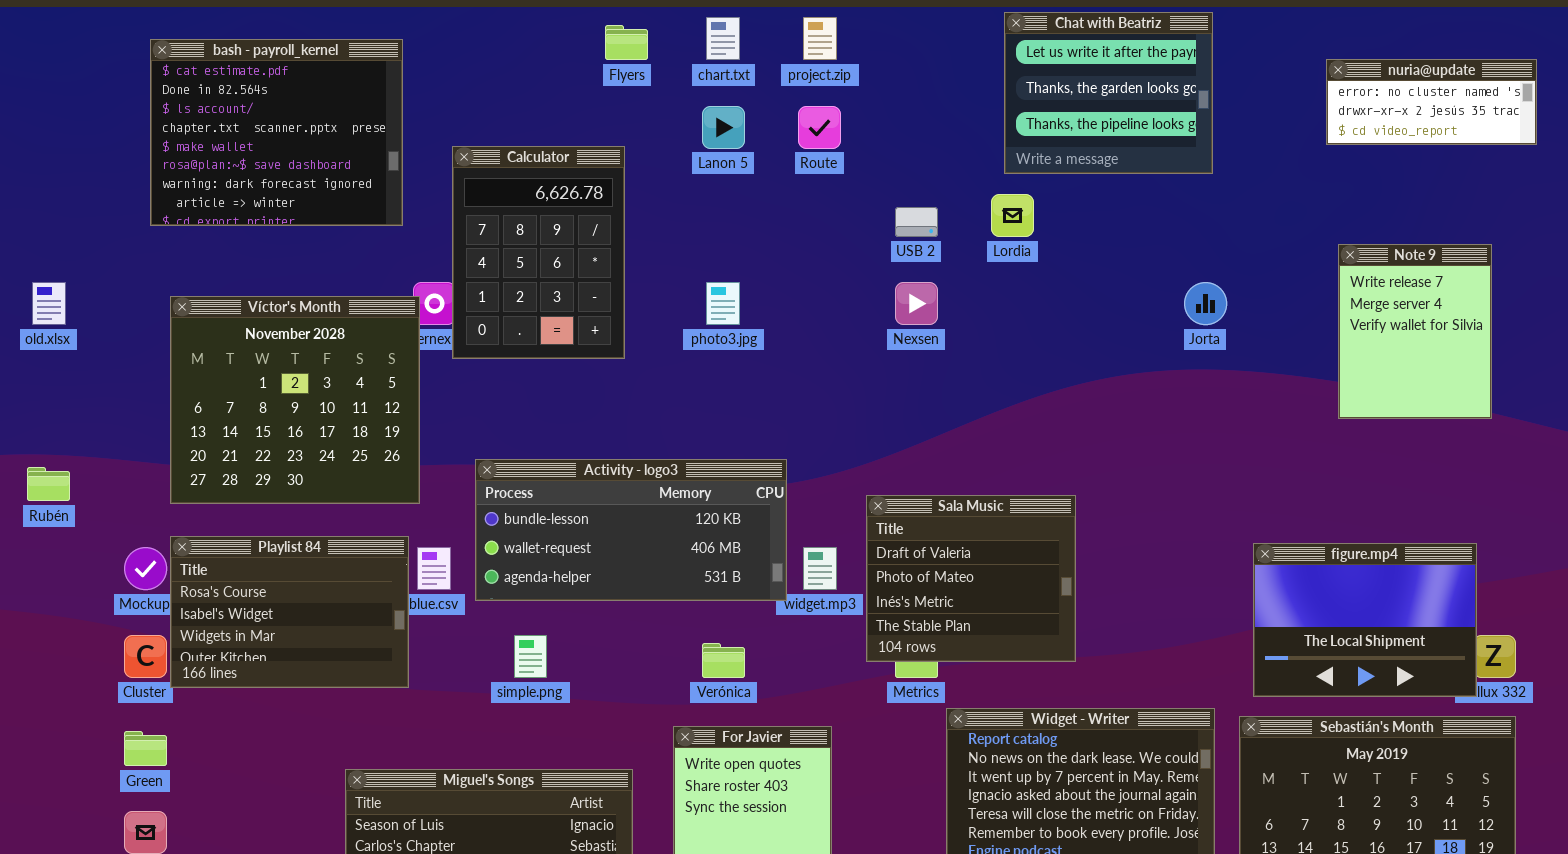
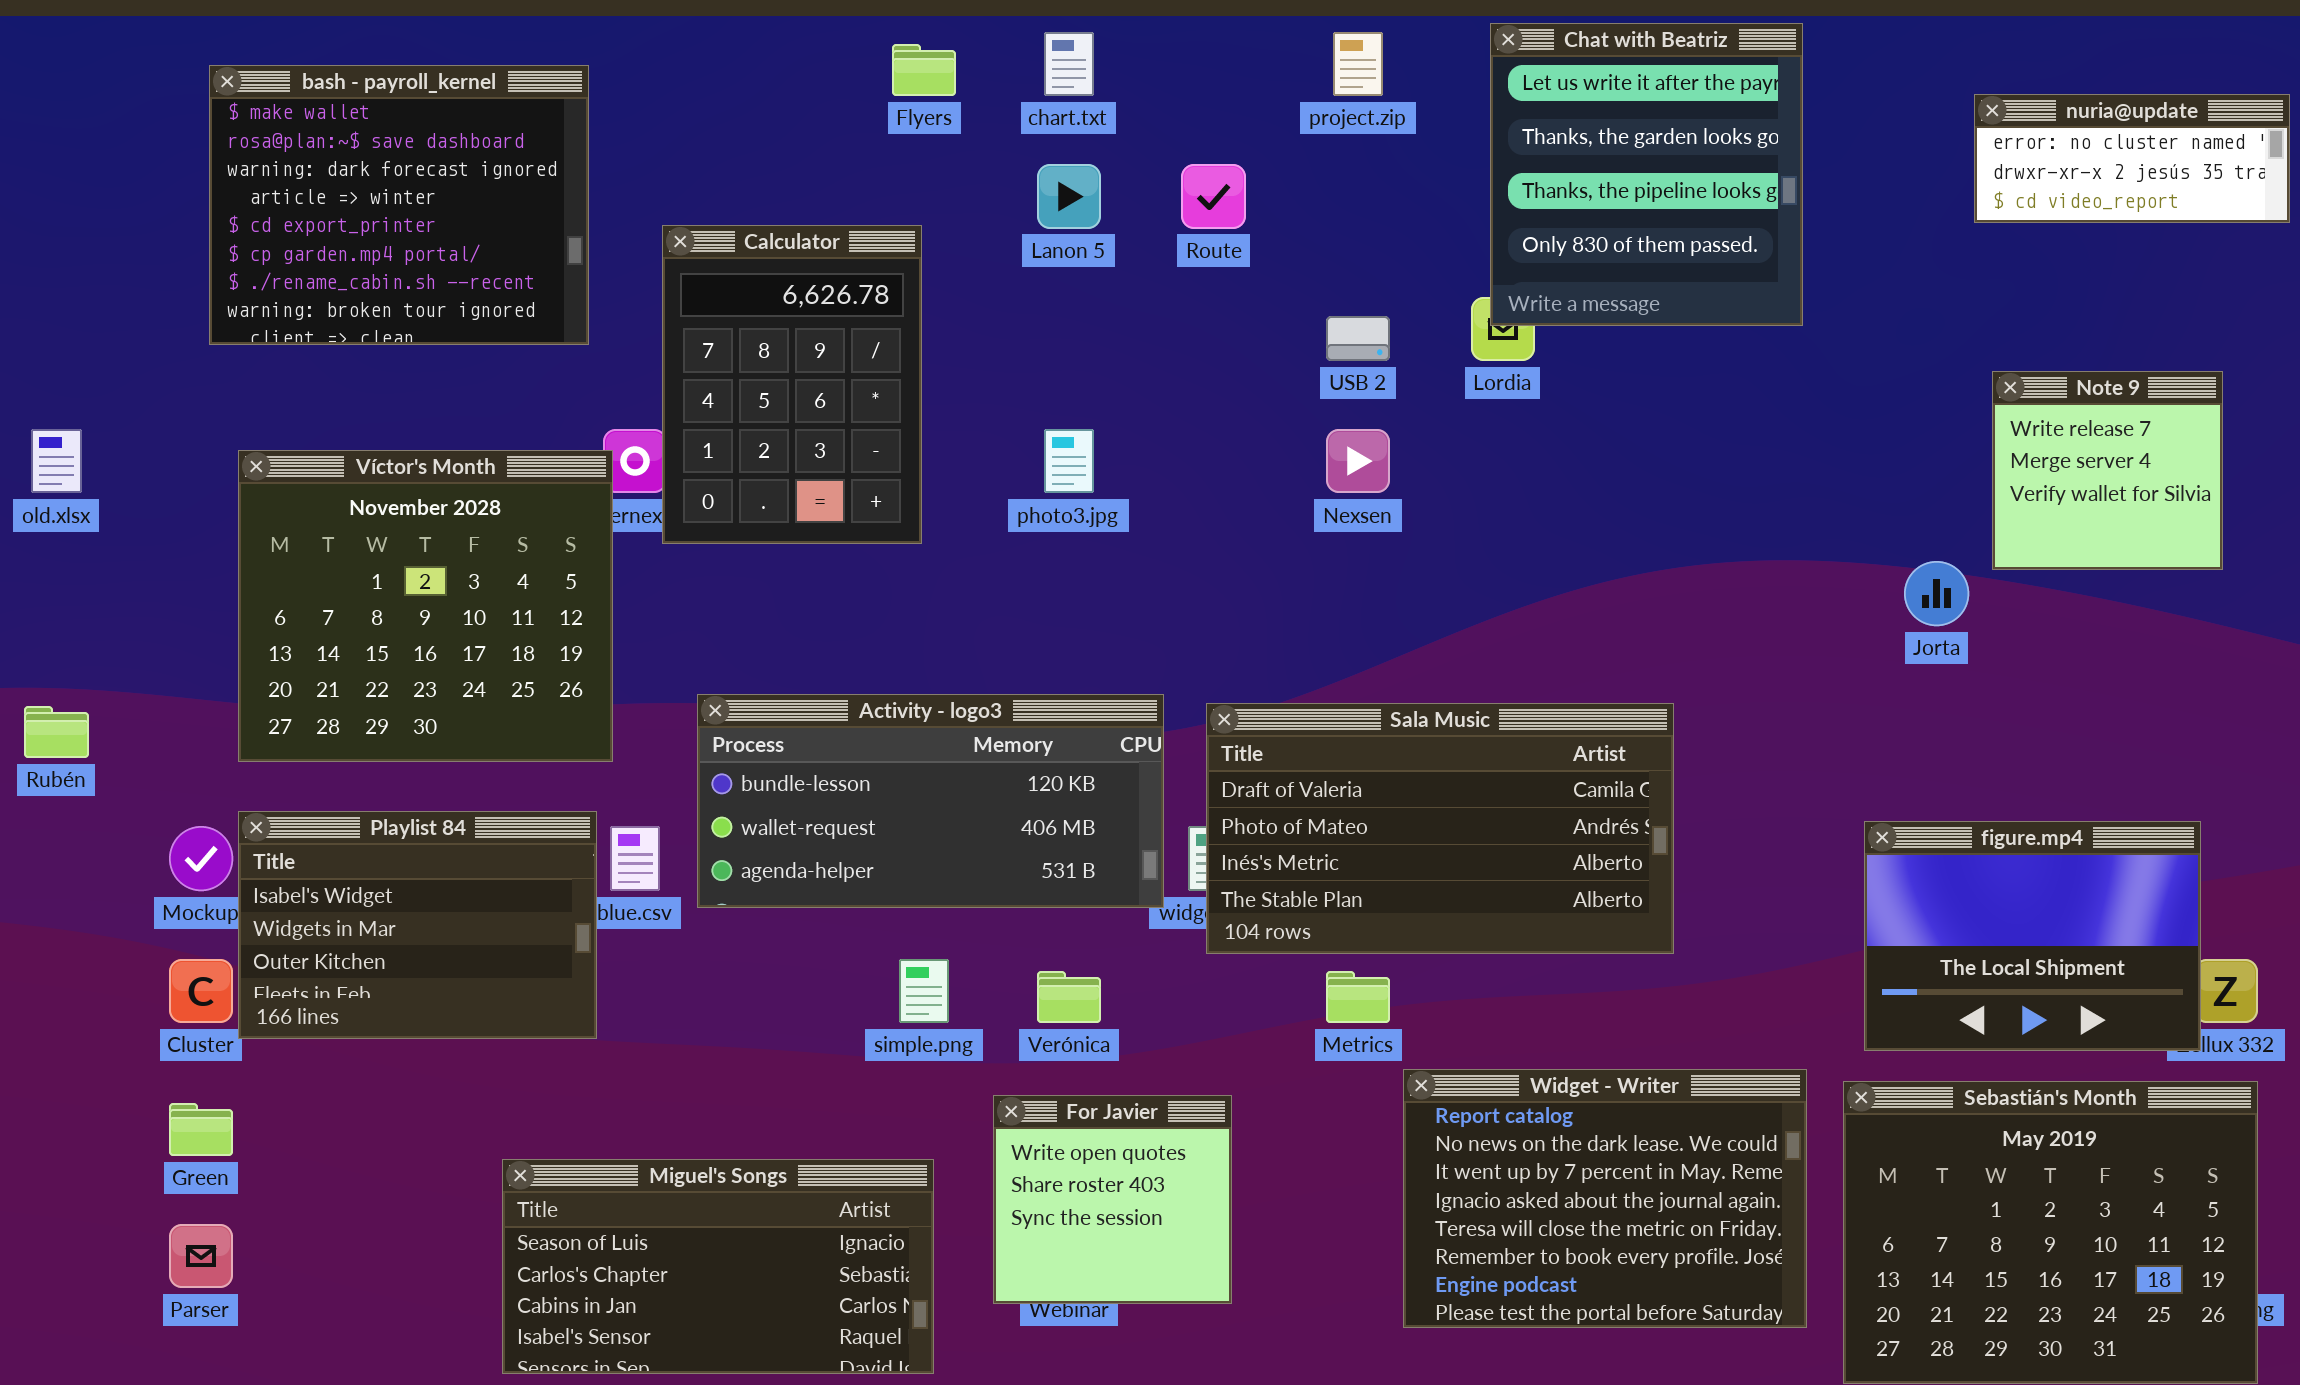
Chat with Beatriz: [1004,12,1213,174] -> [1490,23,1803,326], resized
project.zip: [803,17,837,60] -> [1333,32,1383,96], moved
bash - payroll_kernel: [150,39,403,226] -> [209,65,589,345], scrolled down 4 rows
Note 9: [1338,244,1492,419] -> [1992,371,2223,570], resized
Jorta: [1184,282,1227,325] -> [1904,561,1969,626], moved
Sala Music: [866,495,1076,662] -> [1206,703,1674,954], moved, resized
Playlist 84: [170,536,409,688] -> [238,811,597,1039], scrolled down 1 row
simple.png: [514,635,547,678] -> [899,959,949,1023], moved

